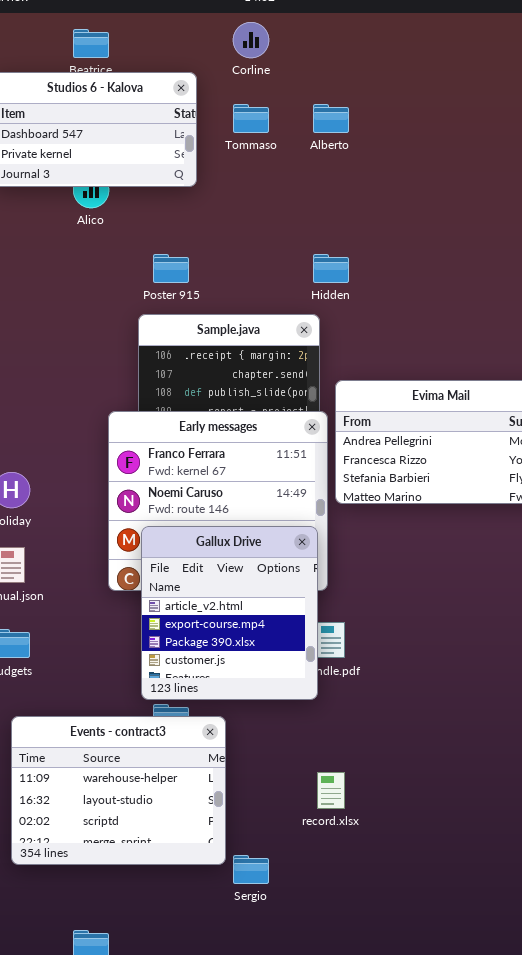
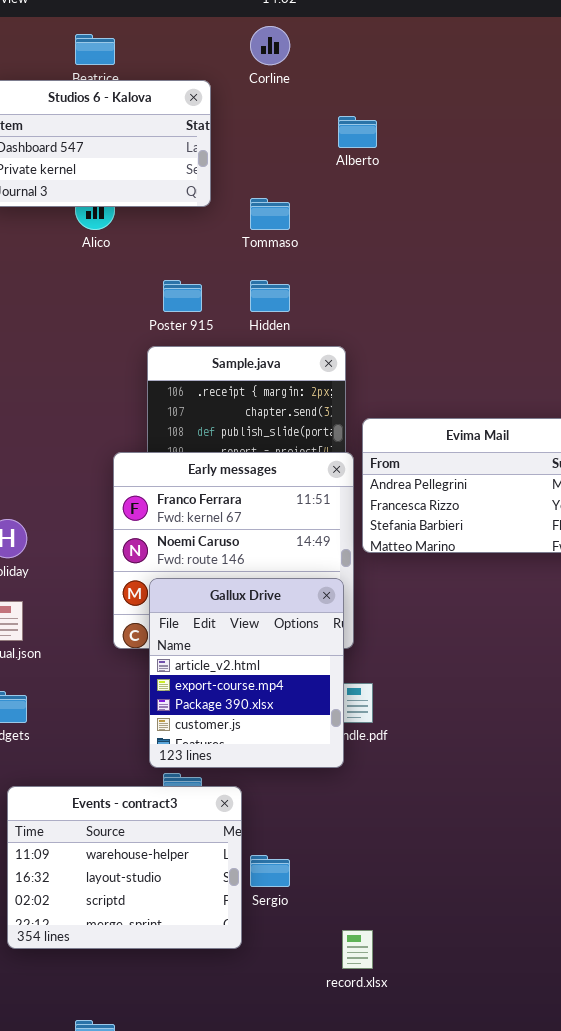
Tommaso: [233,104,269,133] -> [250,198,290,230], moved
Hidden: [313,254,349,283] -> [250,280,290,312], moved
record.xlsx: [317,772,345,809] -> [342,930,373,969], moved
Sergio: [233,855,269,884] -> [250,855,290,887], moved

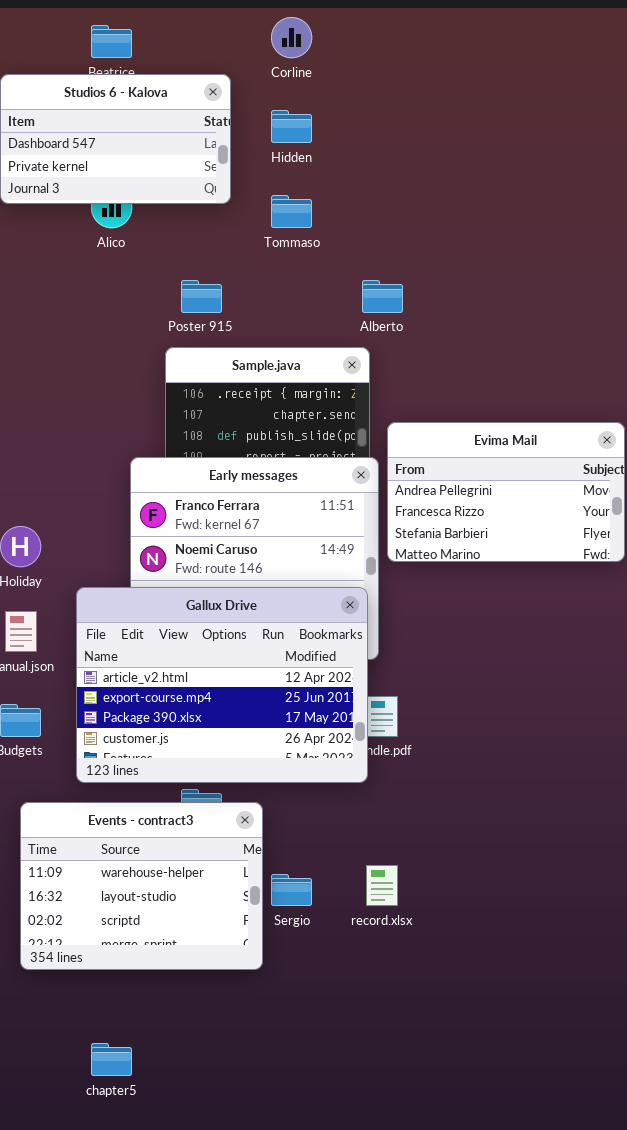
Alberto: [338,116,377,148] -> [362,280,403,313], moved
Hidden: [250,280,290,312] -> [271,110,312,143], moved
Gallux Drive: [149,578,344,768] -> [76,587,368,783], resized
record.xlsx: [342,930,373,969] -> [366,865,398,906], moved

